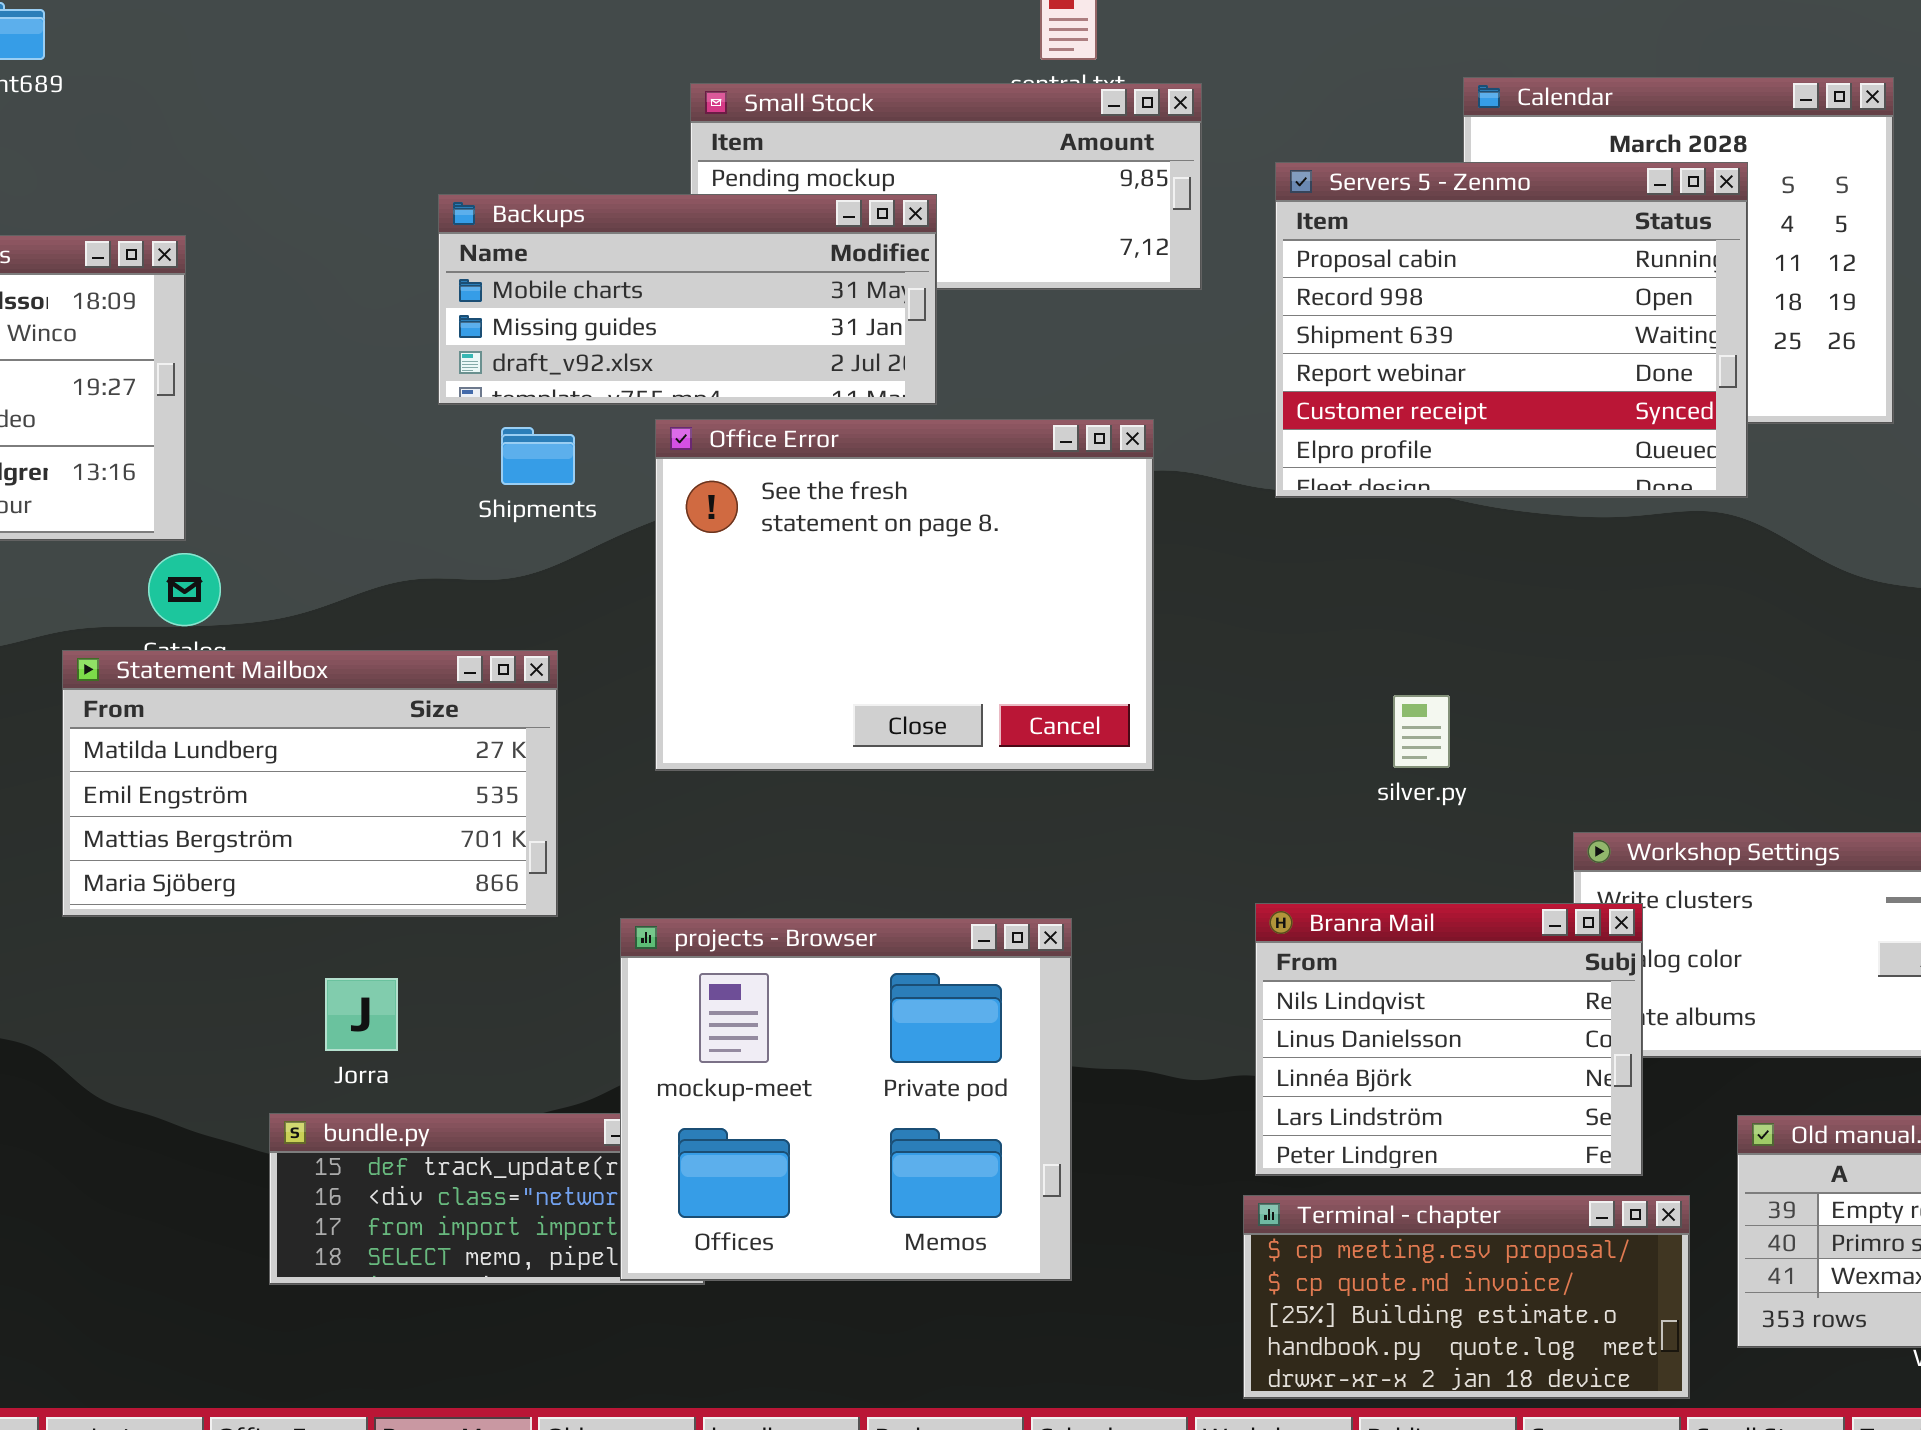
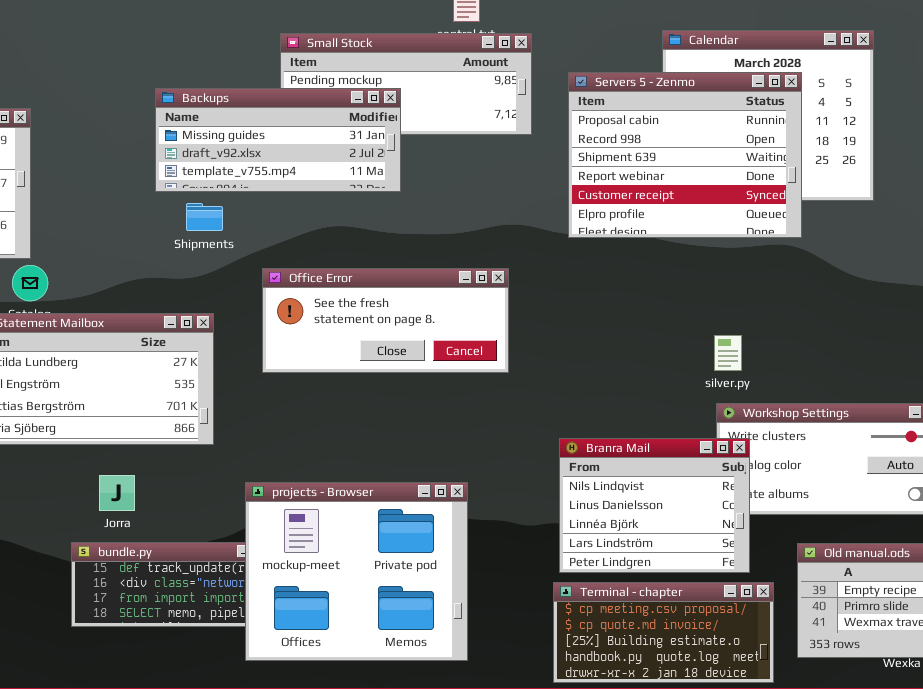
Backups: [438,194,937,405] -> [155,88,401,192], scrolled down 1 row
Office Error: [655,419,1154,771] -> [262,268,509,373], resized
silver.py: [1393,695,1450,768] -> [714,335,742,371], moved
projects - Browser: [620,918,1072,1281] -> [245,482,468,661], moved

